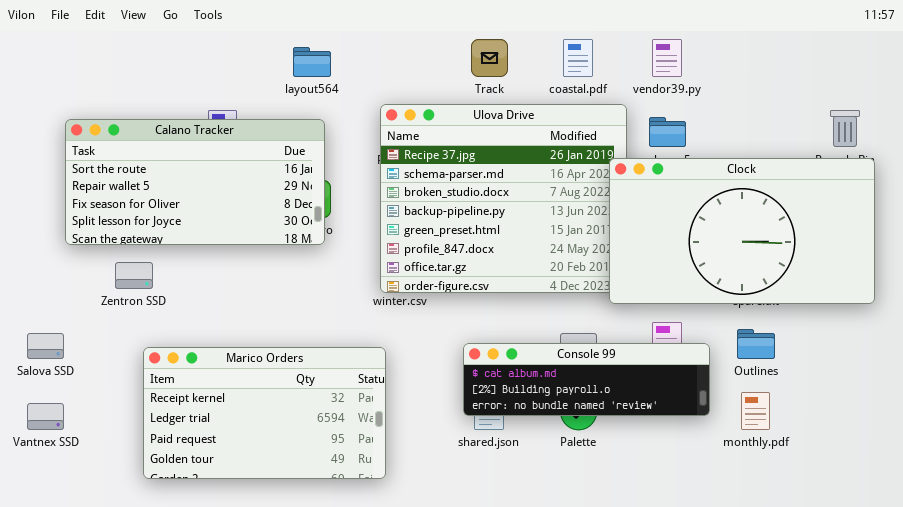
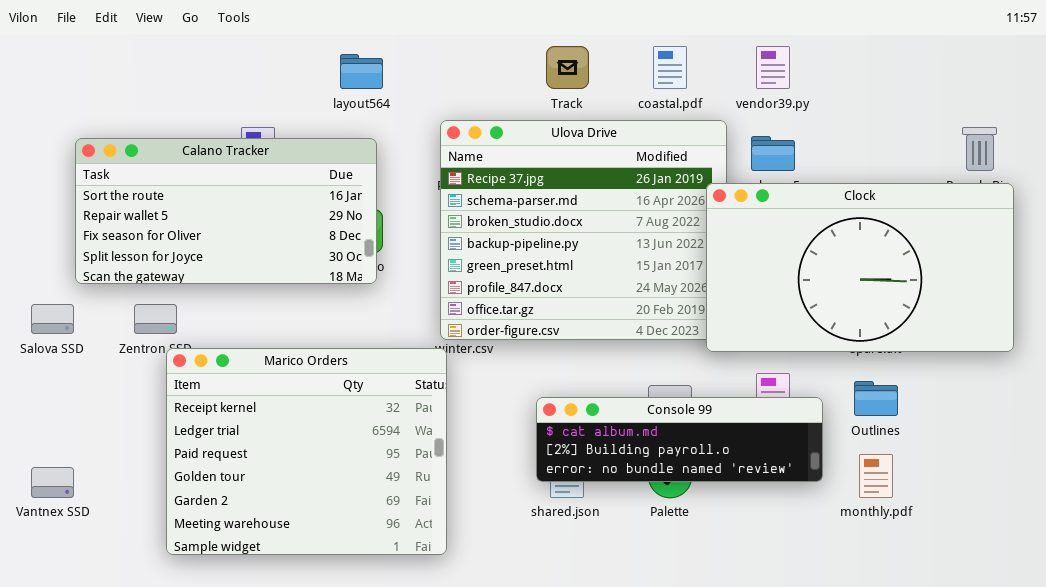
Salova SSD: [27,333,64,359] -> [31,304,74,334], moved
Marico Orders: [143,347,386,479] -> [166,348,447,555], resized

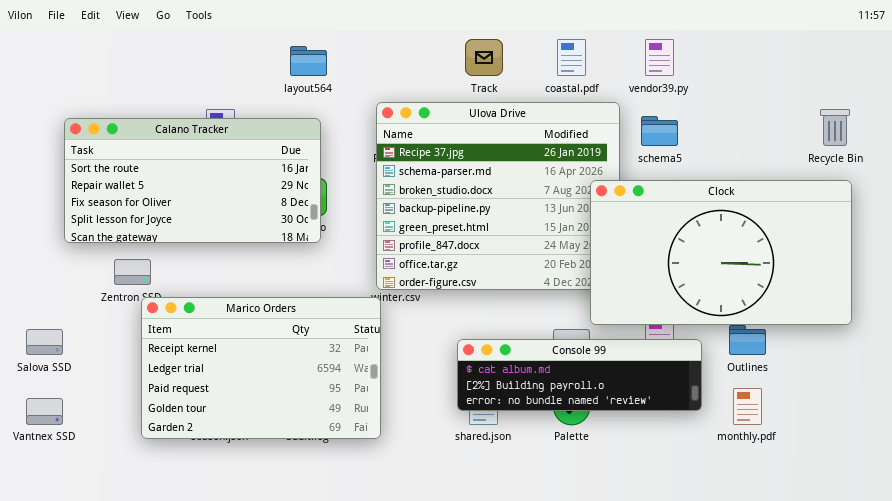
Clock: [706,183,1014,352] -> [590,180,852,325], moved
Salova SSD: [31,304,74,334] -> [26,329,63,355], moved
Marico Orders: [166,348,447,555] -> [141,297,381,439], resized

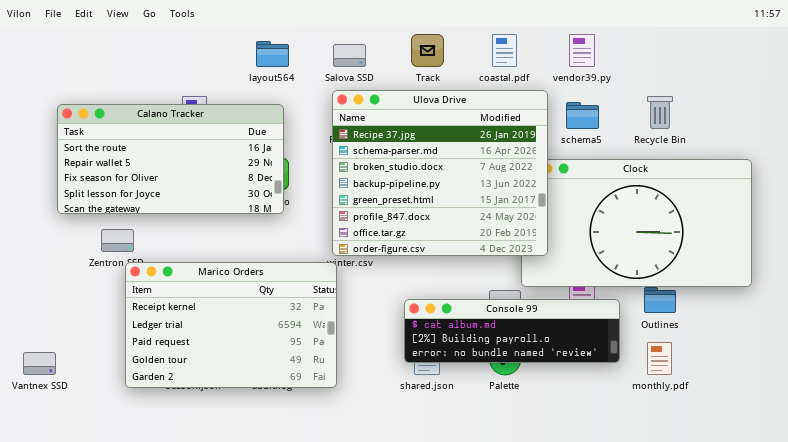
Ulova Drive: [376,102,620,290] -> [332,90,548,256], raised
Recycle Bin: [820,109,850,146] -> [647,96,673,129], moved
Salova SSD: [26,329,63,355] -> [333,44,366,67], moved

